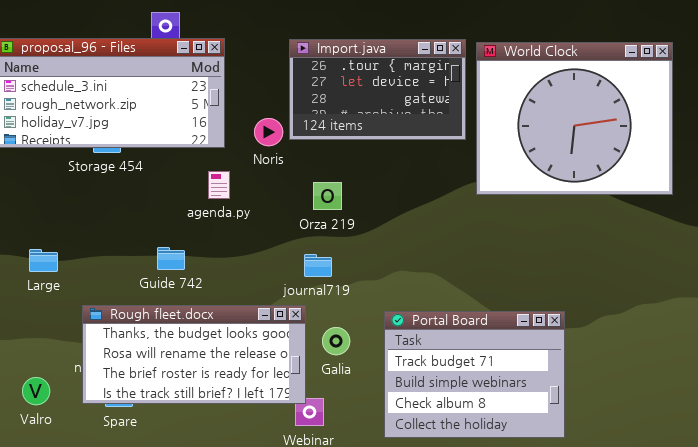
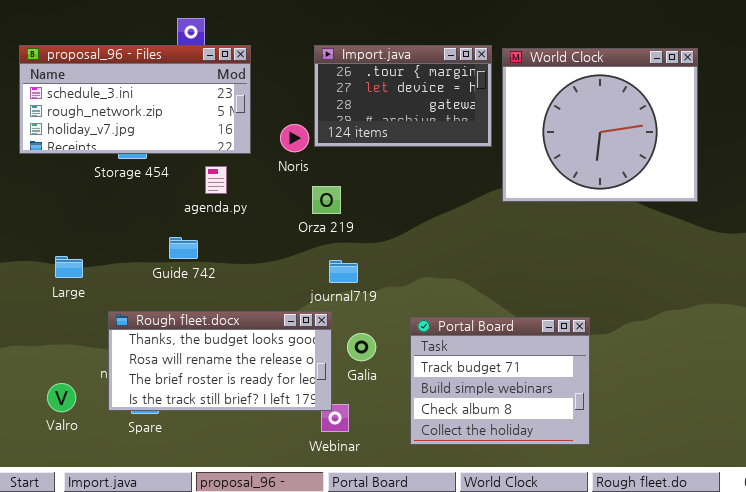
agenda.py: [208,171,230,199] -> [205,166,227,194], moved
Orza 219: [313,182,342,210] -> [312,186,341,214], moved
Guide 742: [157,247,185,270] -> [169,237,198,259], moved

